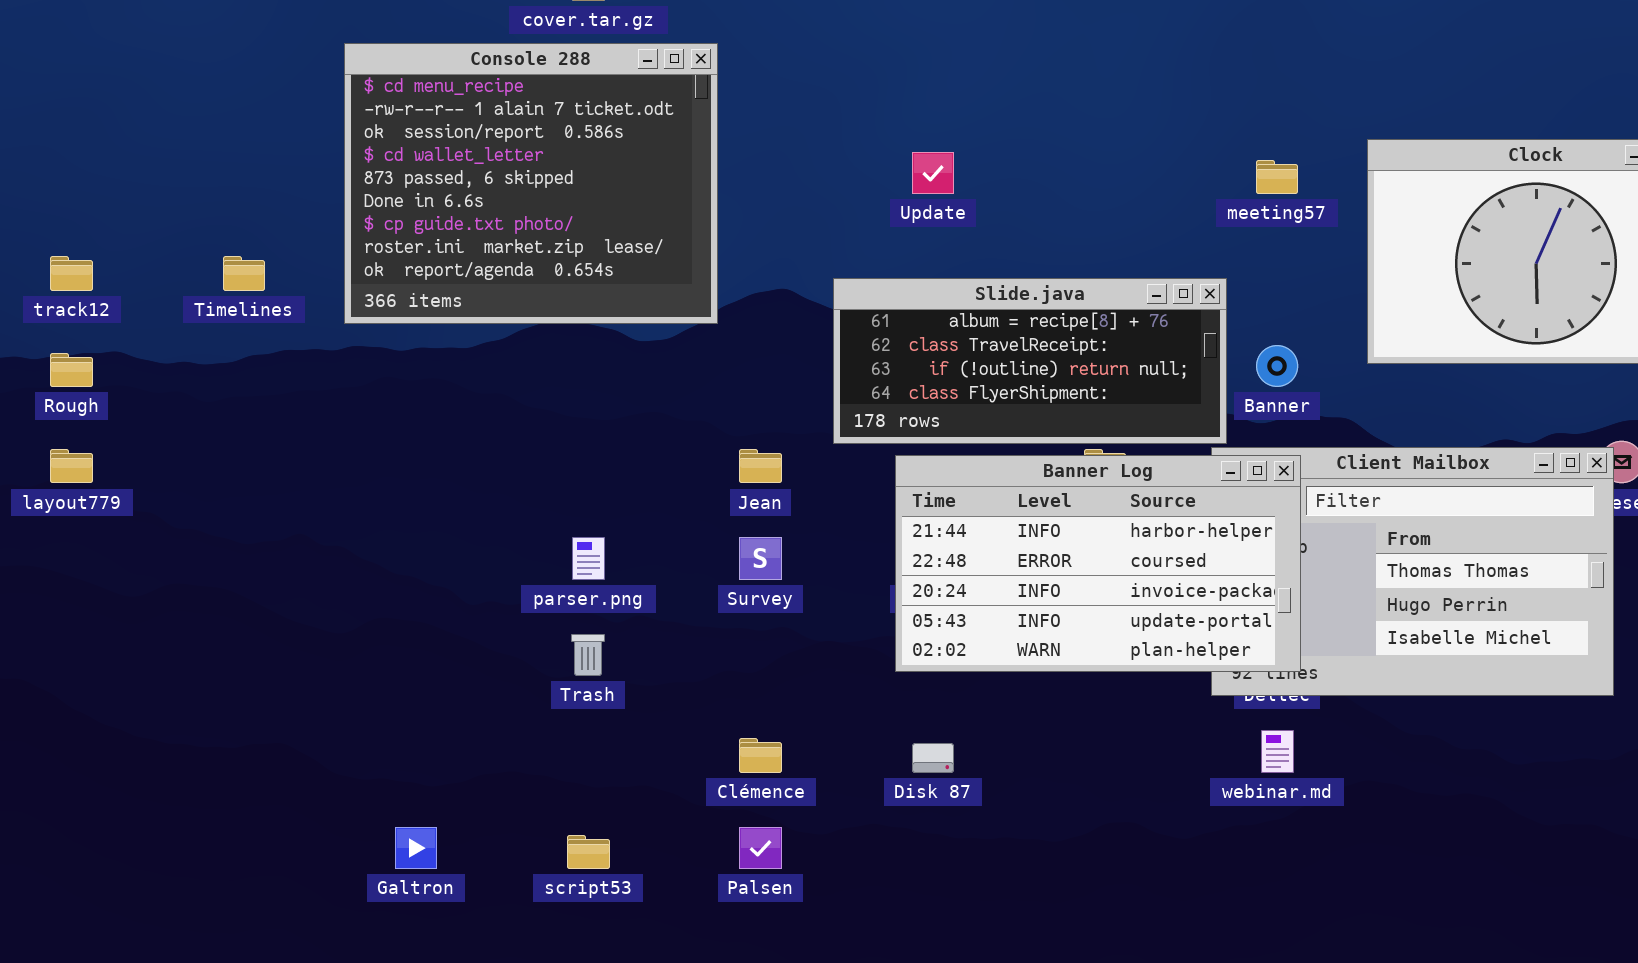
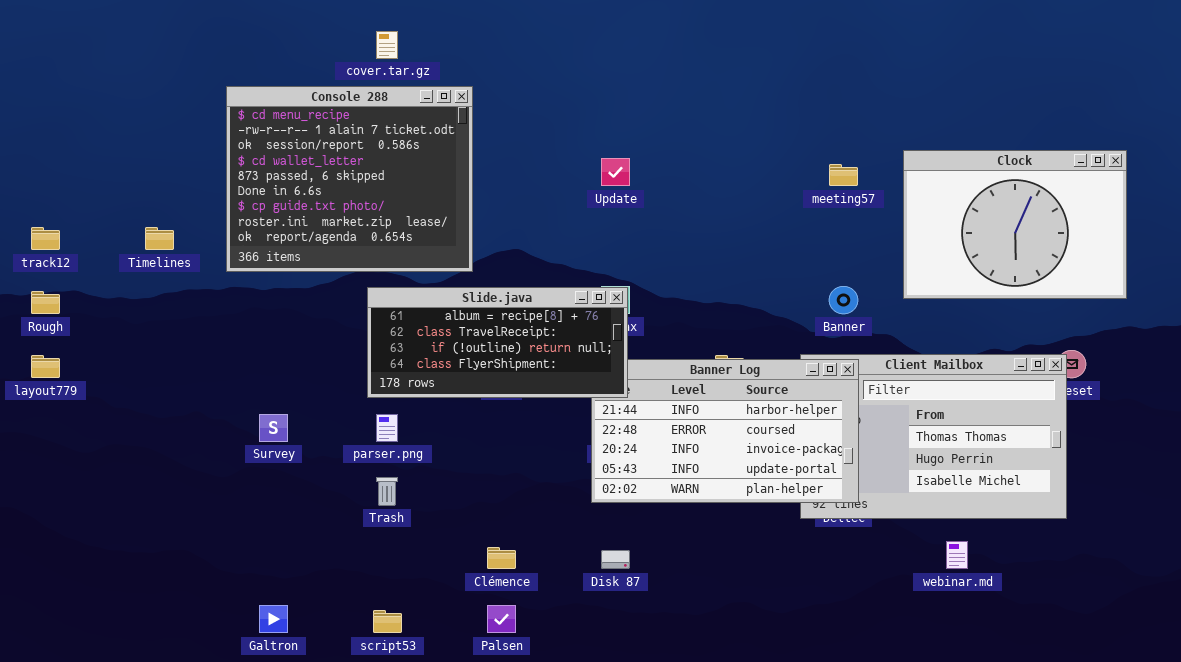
Slide.java: [833,278,1227,444] -> [367,287,628,398], moved
Survey: [739,537,782,580] -> [259,414,288,442], moved
webinar.md: [1261,730,1294,773] -> [946,541,968,569], moved

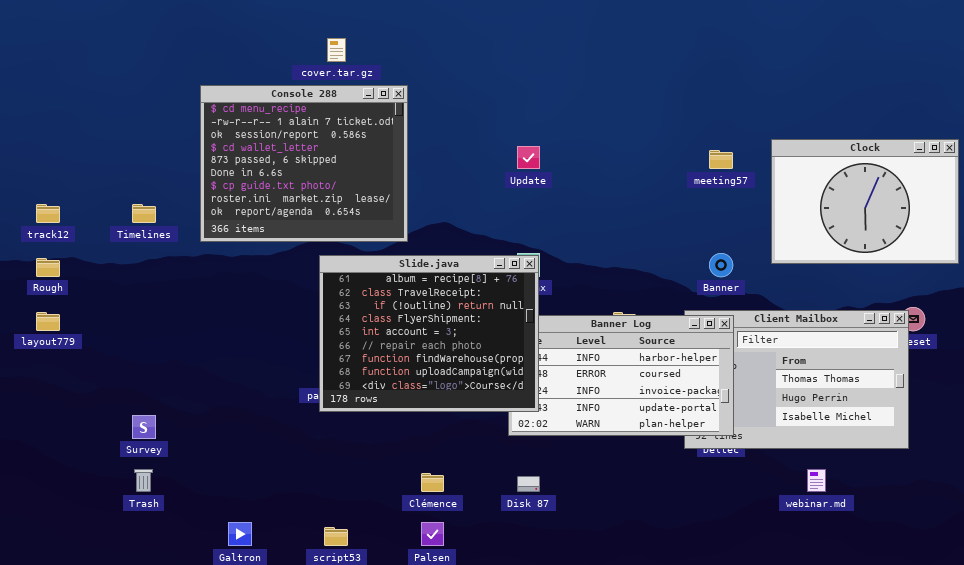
Slide.java: [367,287,628,398] -> [319,255,539,412], resized
Survey: [259,414,288,442] -> [132,415,156,439], moved
Trash: [376,477,398,506] -> [134,469,153,492], moved

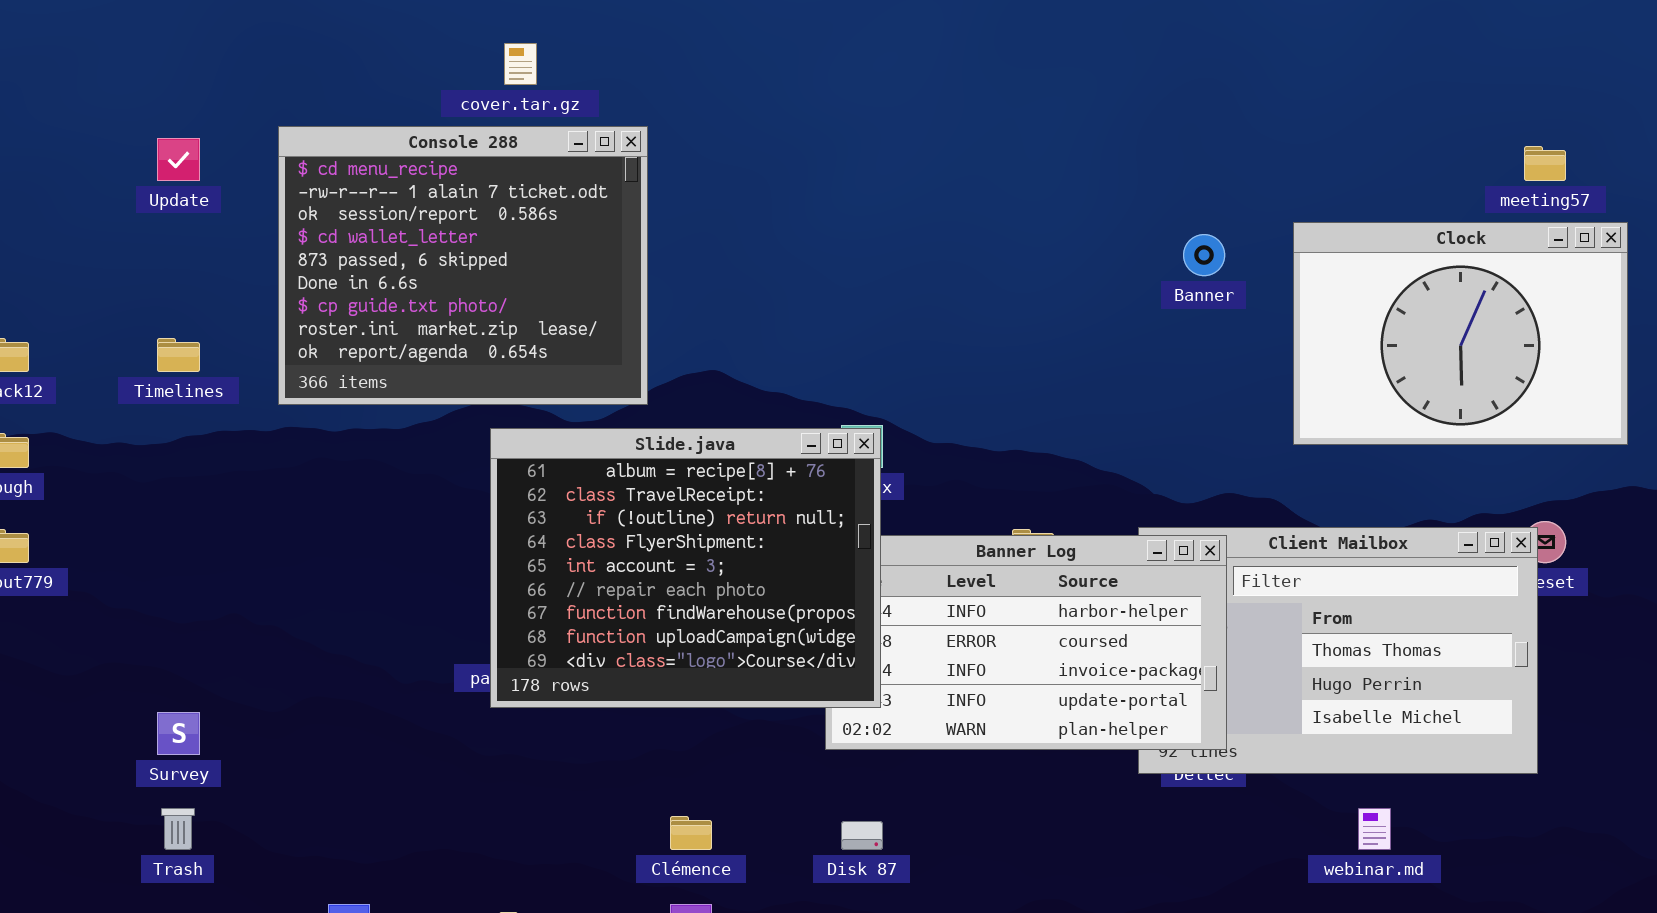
Update: [517,146,540,169] -> [157,138,200,181], moved
meeting57: [709,150,733,169] -> [1524,146,1566,181], moved
Banner: [709,253,733,277] -> [1183,234,1225,276], moved

